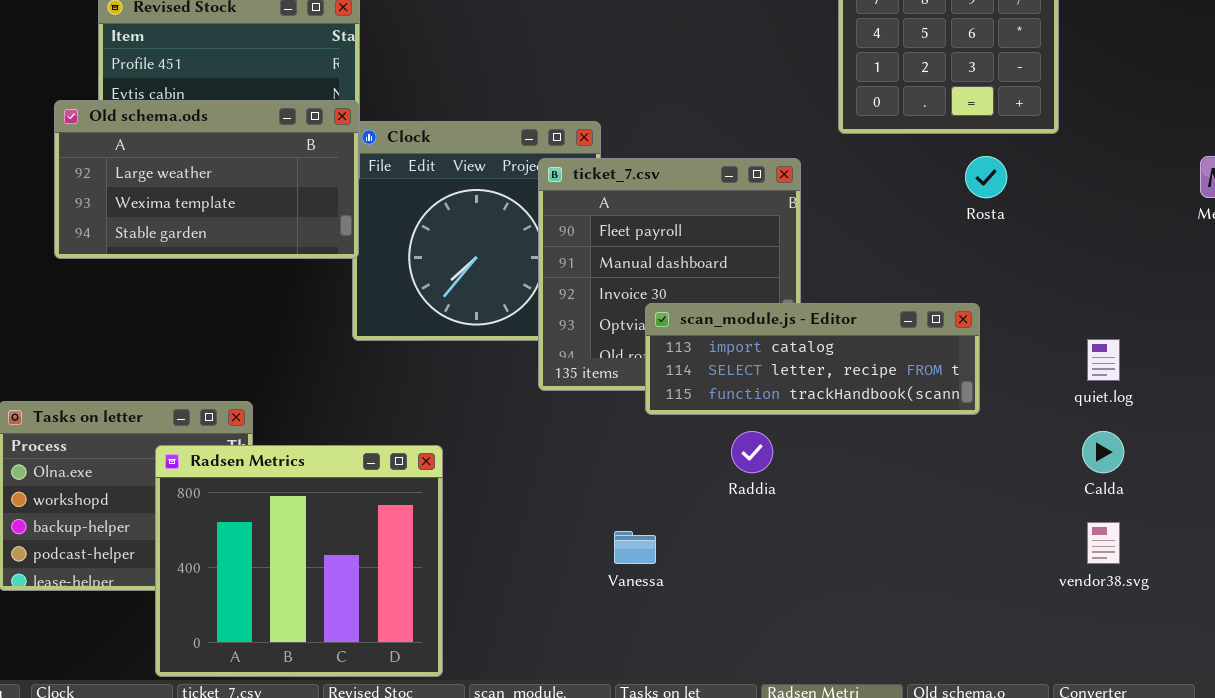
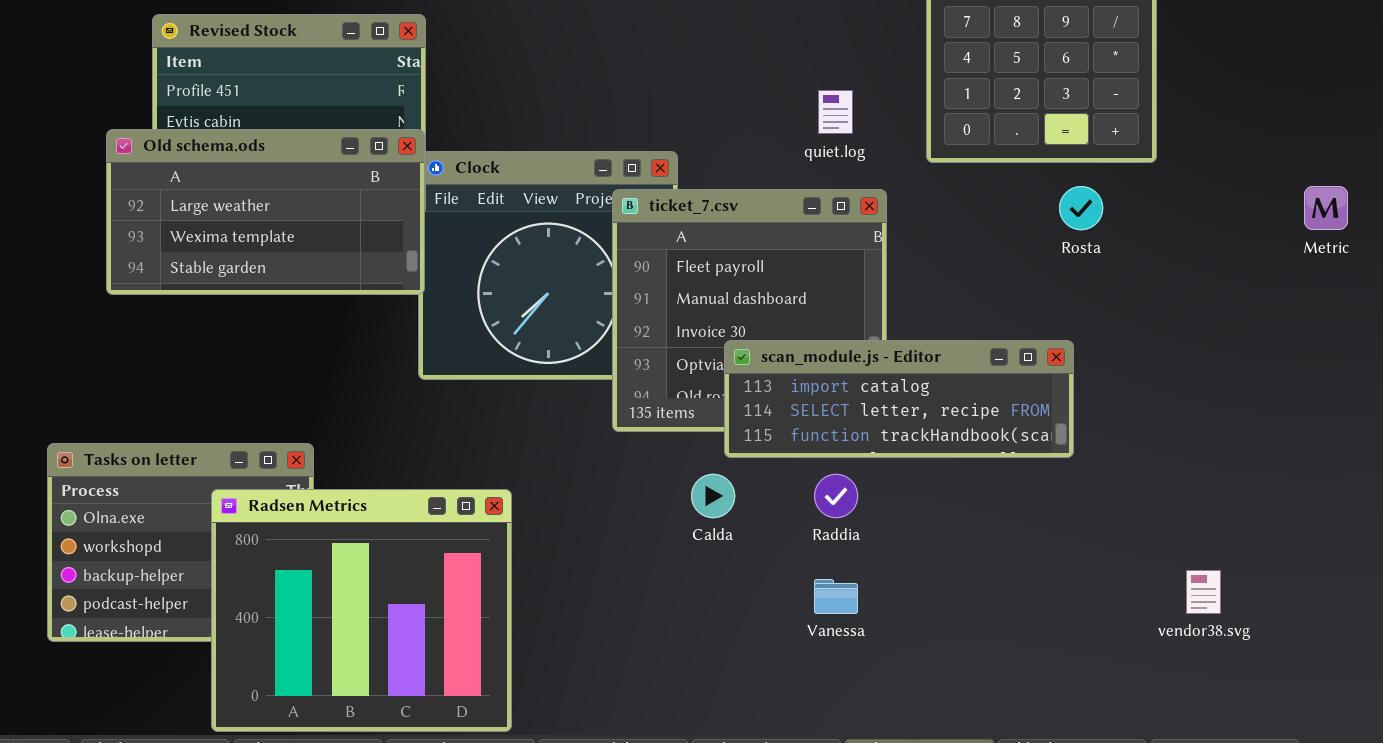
quiet.log: [1087,339,1120,381] -> [818,90,853,134], moved
Calda: [1082,431,1124,473] -> [691,474,735,518], moved
Vanessa: [614,531,656,564] -> [814,579,858,614], moved

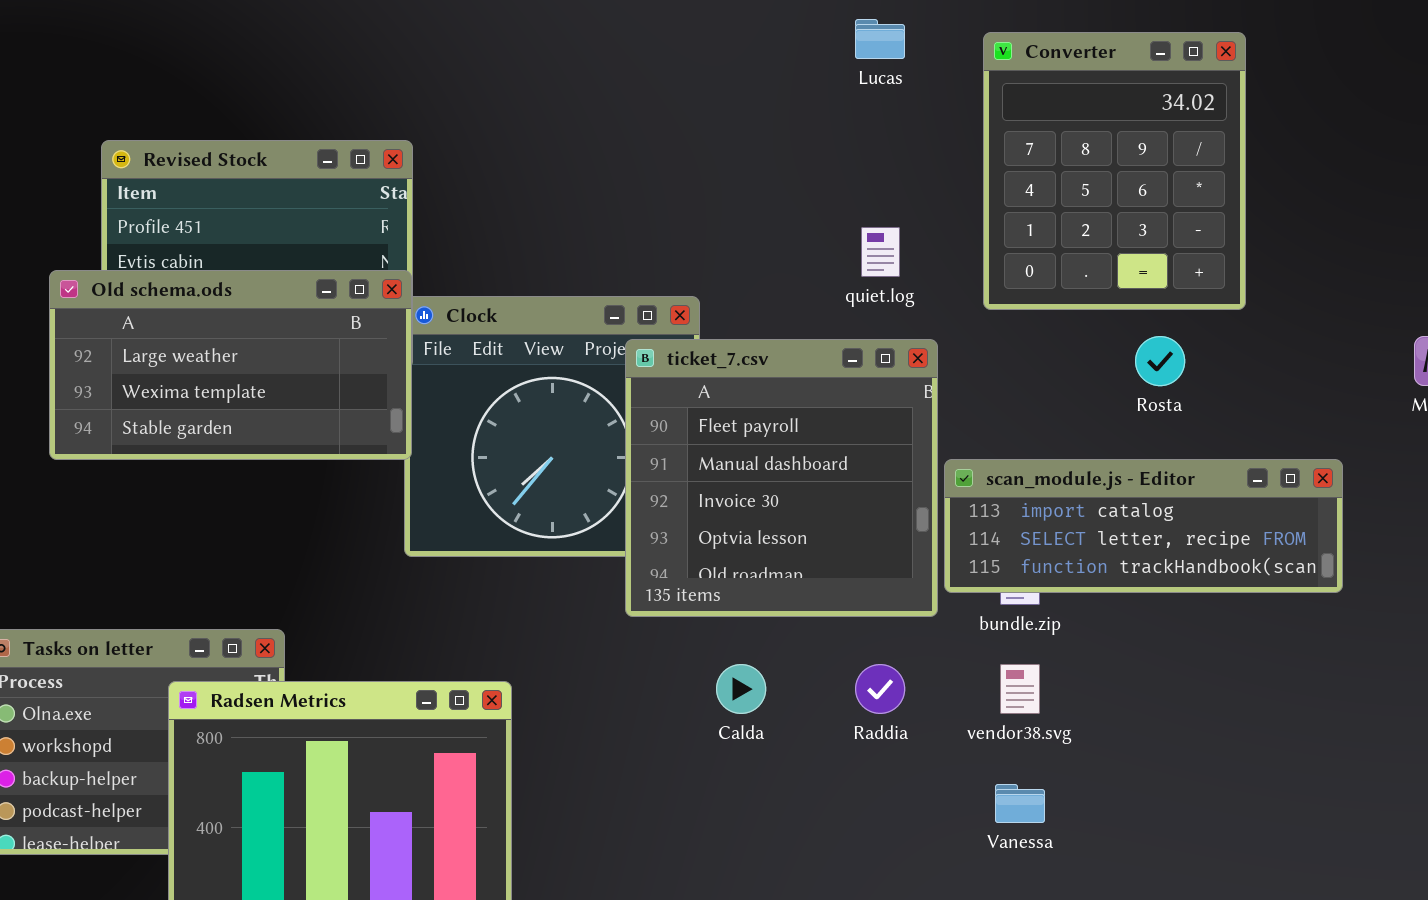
scan_module.js - Editor: [724,340,1074,458] -> [944,459,1343,593], moved
vendor38.svg: [1186,570,1221,614] -> [1000,664,1040,714], moved
Vanessa: [814,579,858,614] -> [995,784,1045,823], moved

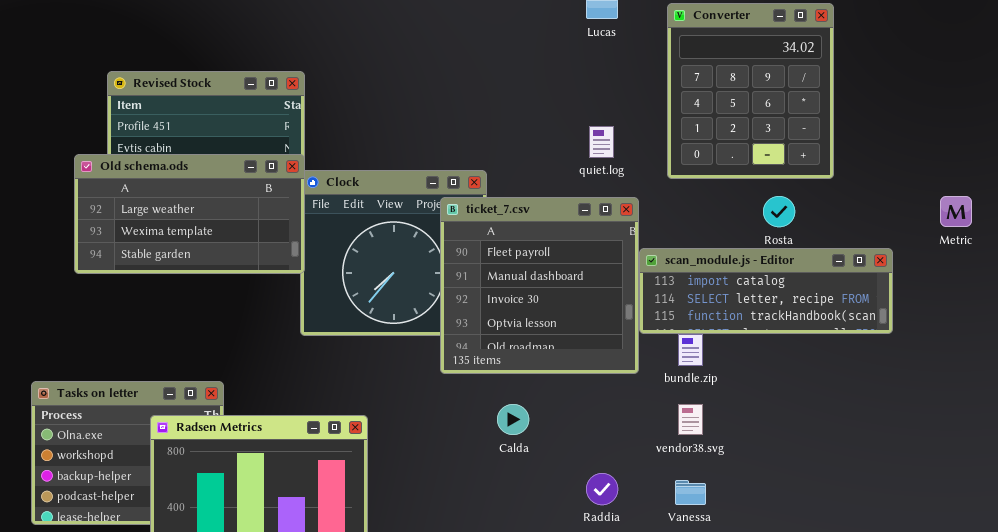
scan_module.js - Editor: [944,459,1343,593] -> [639,248,893,334], moved
Raddia: [855,664,905,714] -> [586,473,618,505], moved

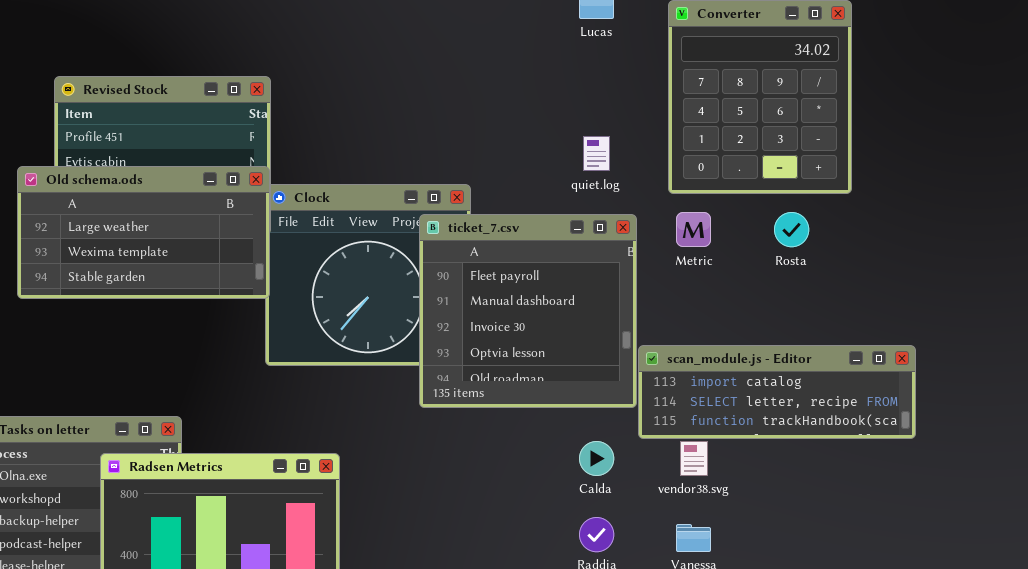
Metric: [940,196,972,227] -> [676,212,711,247], moved
scan_module.js - Editor: [639,248,893,334] -> [638,345,916,439], moved
Calda: [497,404,529,435] -> [579,441,614,476], moved

